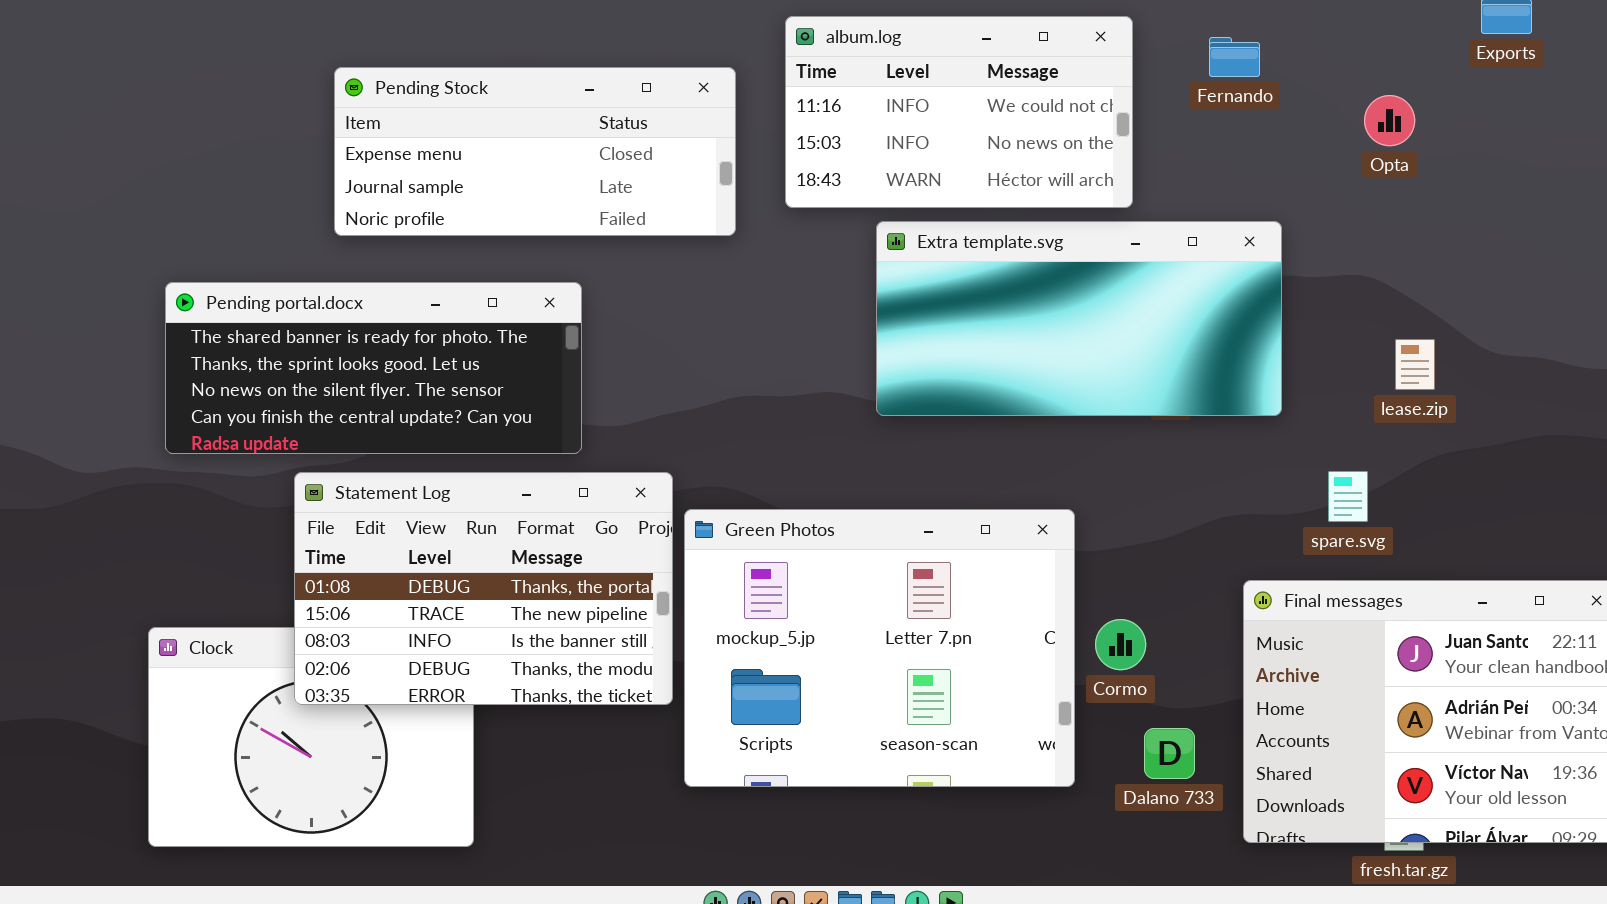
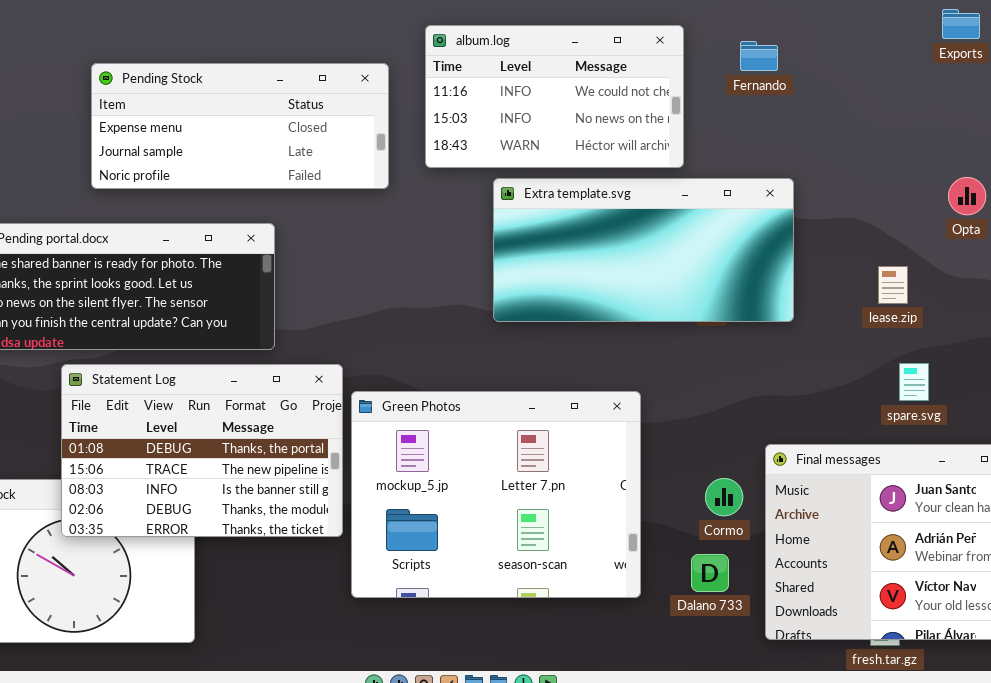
Opta: [1364,95,1415,146] -> [948,177,986,215], moved
spare.svg: [1328,471,1368,522] -> [899,363,929,401], moved
Cormo: [1095,619,1146,670] -> [705,478,743,516], moved

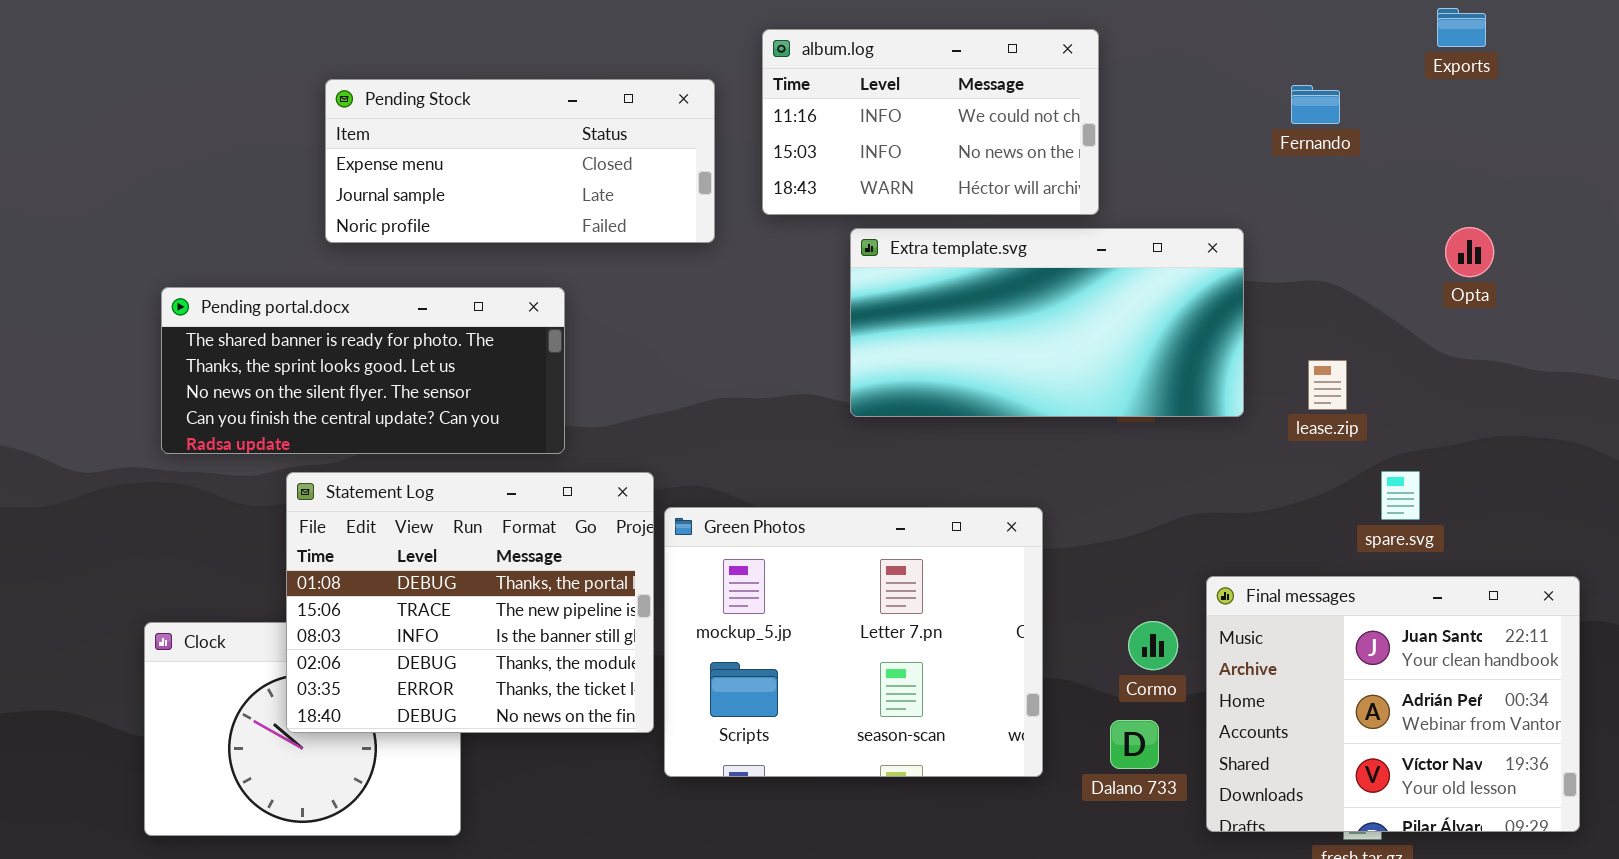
Fernando: [740,41,778,71] -> [1291,85,1340,124], moved
lease.zip: [878,266,908,304] -> [1308,360,1347,410], moved
Statement Log: [61,364,343,537] -> [286,472,654,733], resized

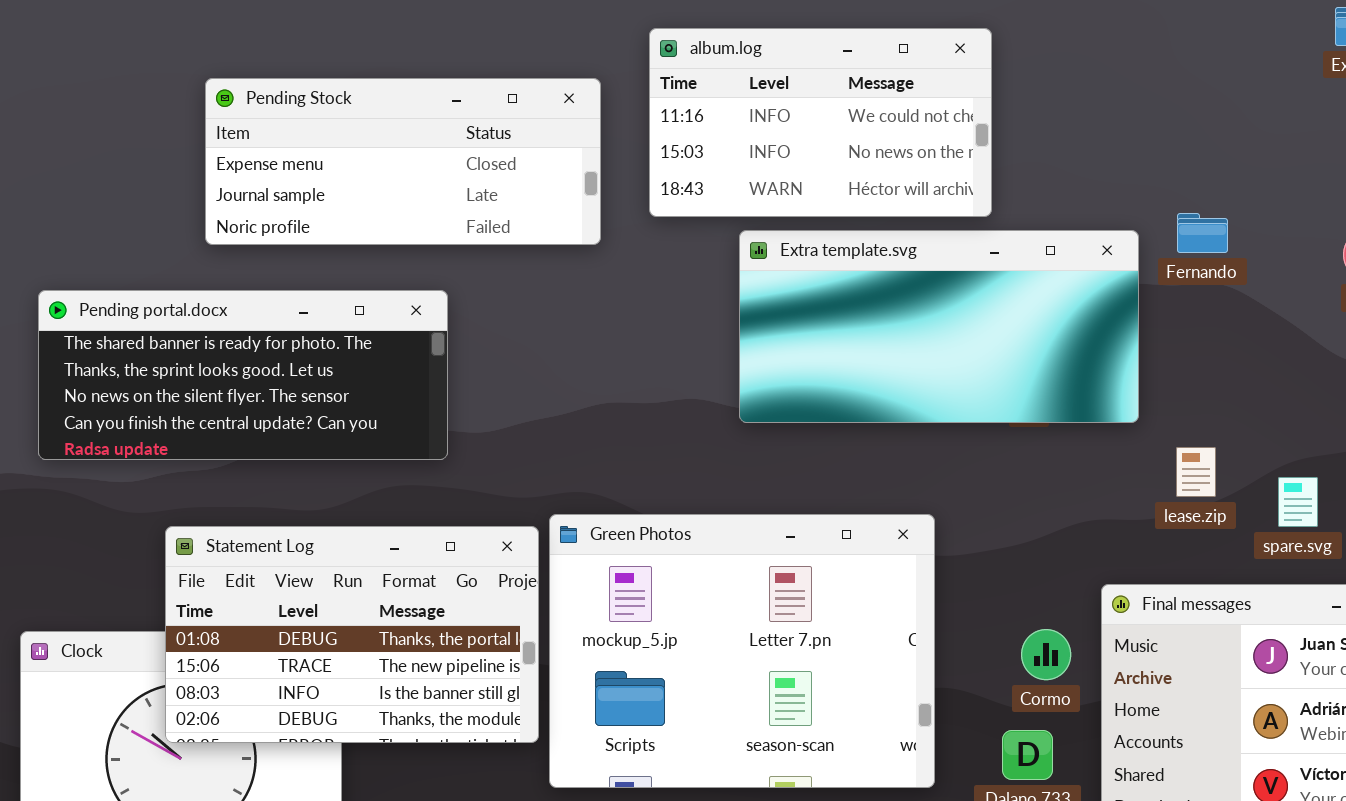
Fernando: [1291,85,1340,124] -> [1177,213,1228,253], moved
lease.zip: [1308,360,1347,410] -> [1176,447,1216,497], moved
Statement Log: [286,472,654,733] -> [165,526,539,743], resized

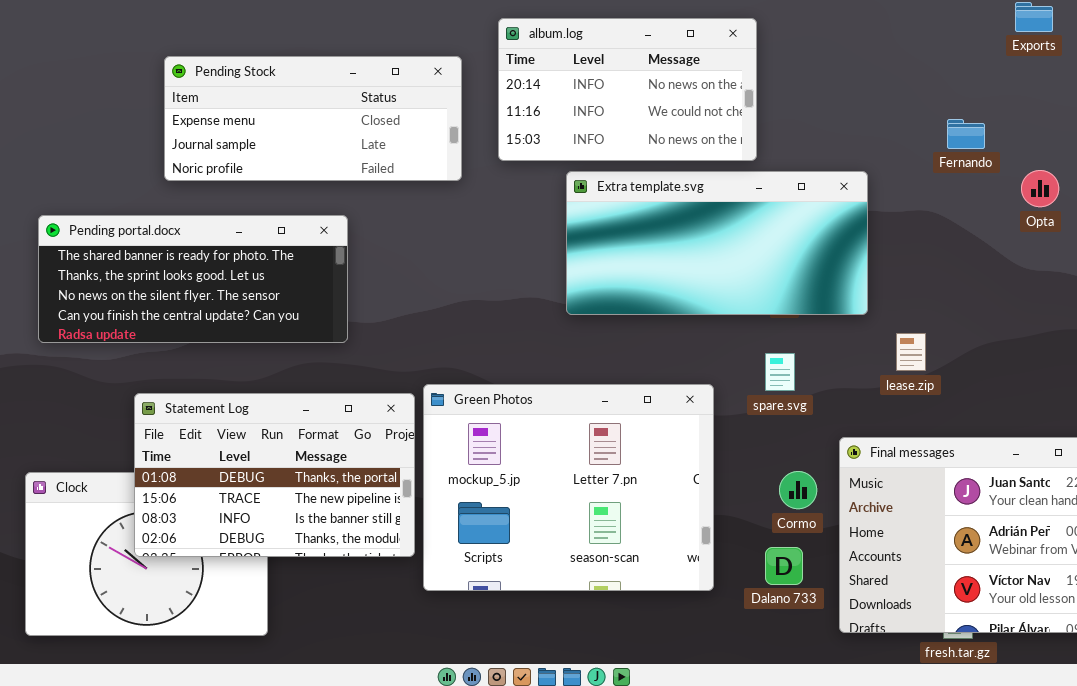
album.log: [649,28,992,217] -> [498,18,757,161], scrolled up 1 row
Fernando: [1177,213,1228,253] -> [947,119,985,149], moved
spare.svg: [1278,477,1318,527] -> [765,353,795,391], moved

